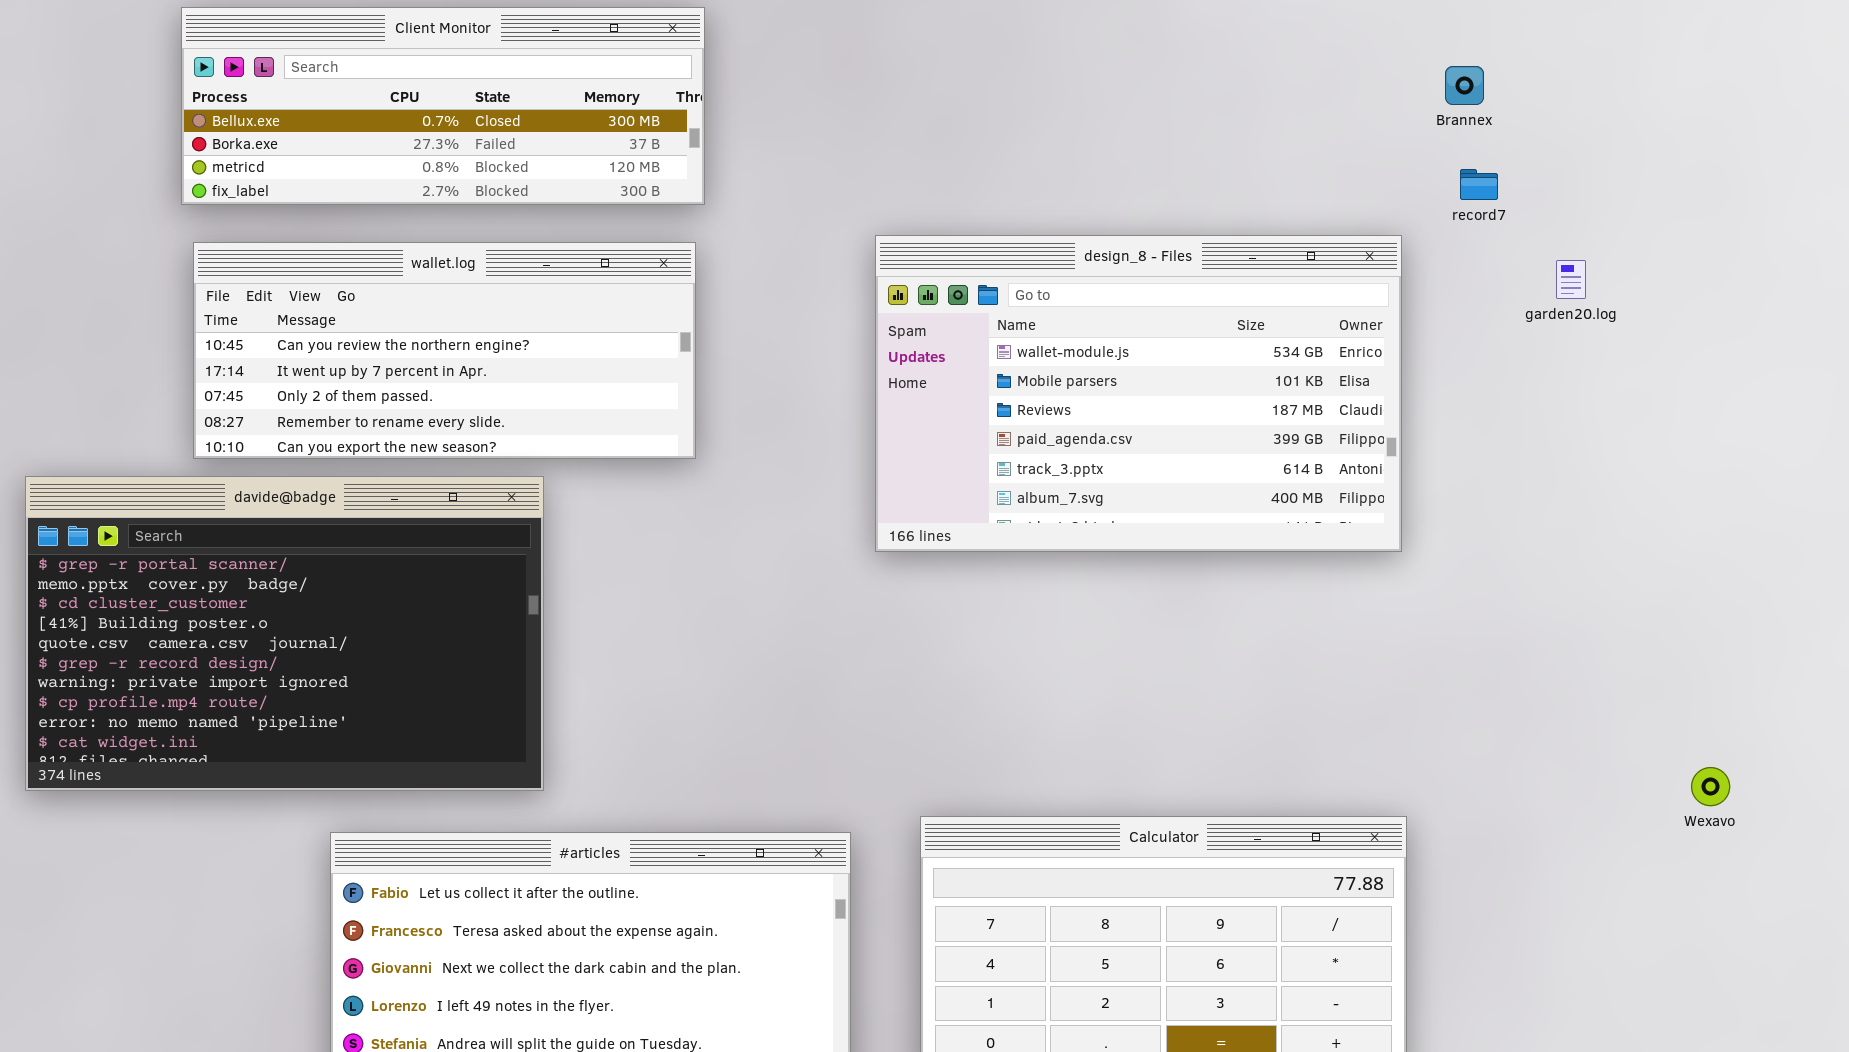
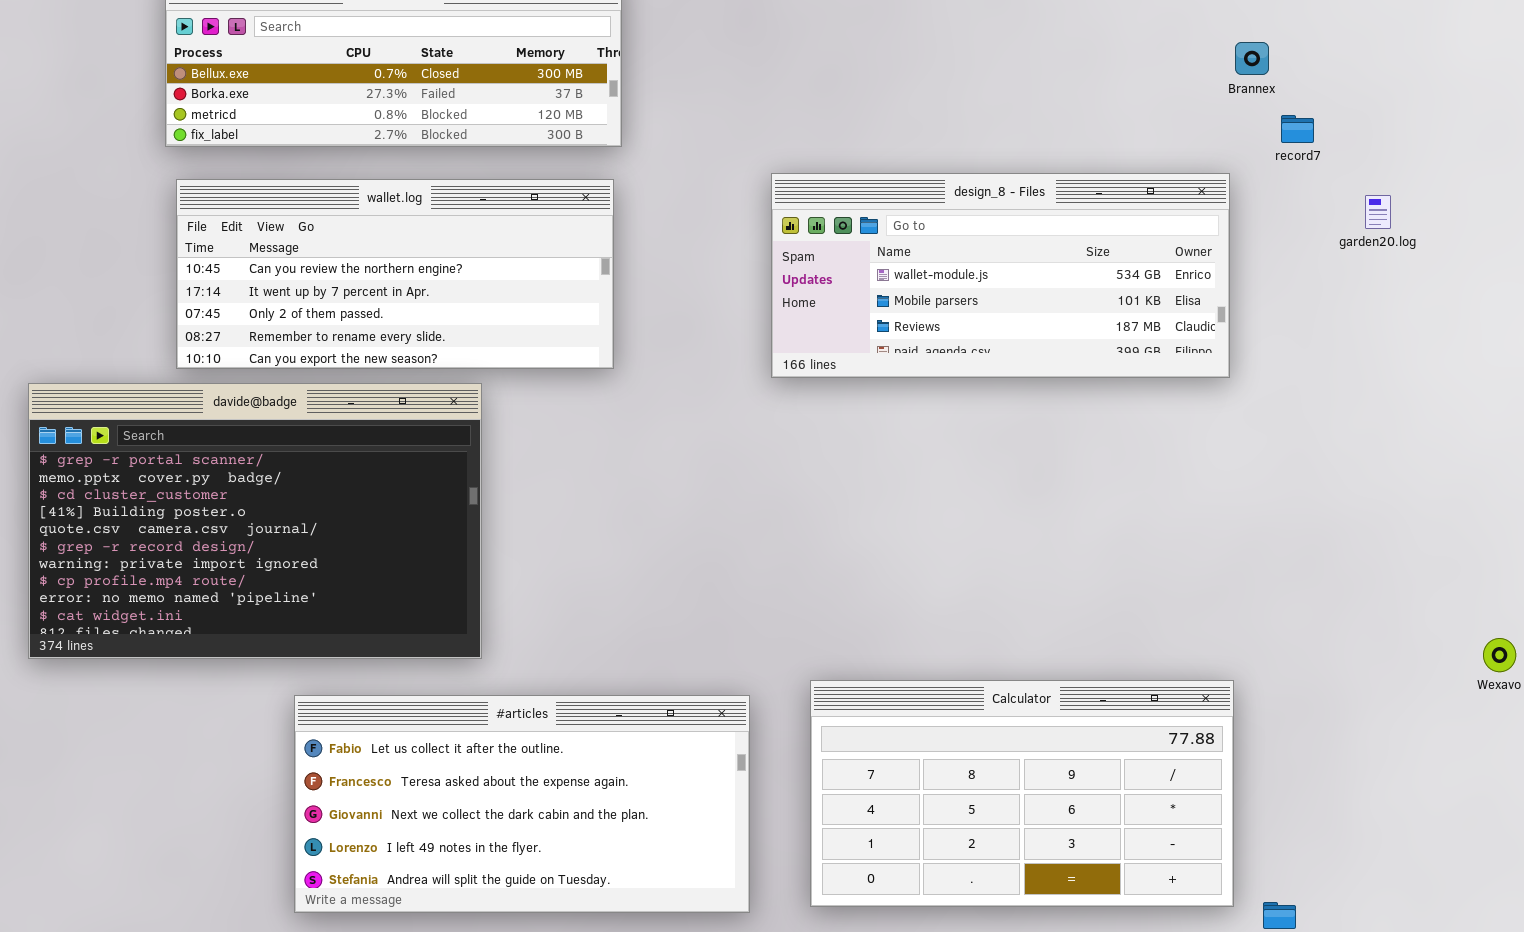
Brannex: [1445,66,1484,105] -> [1235,42,1269,75], moved
design_8 - Files: [875,235,1402,552] -> [771,173,1230,378], resized

